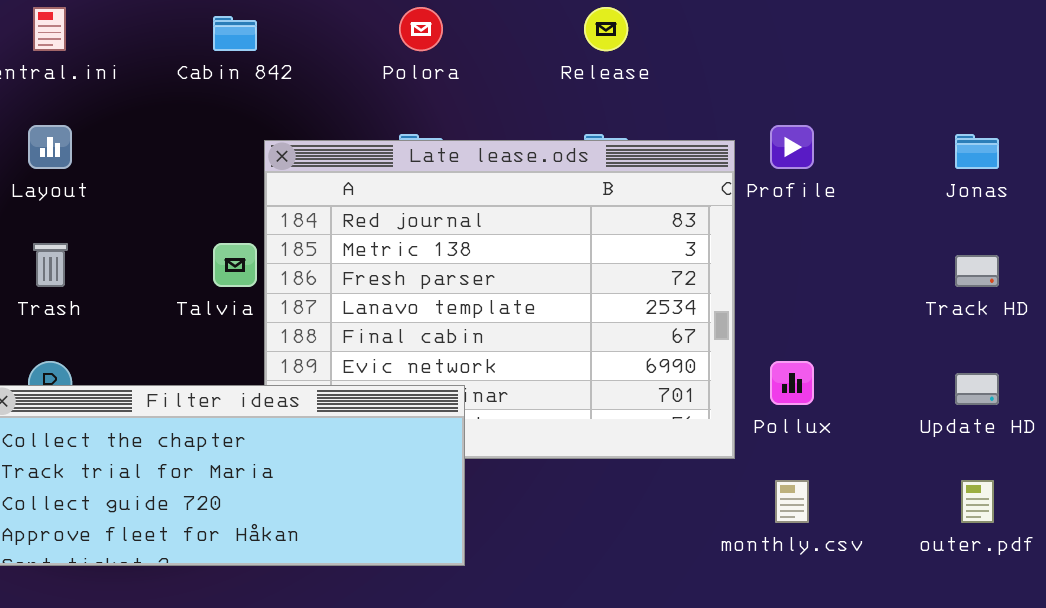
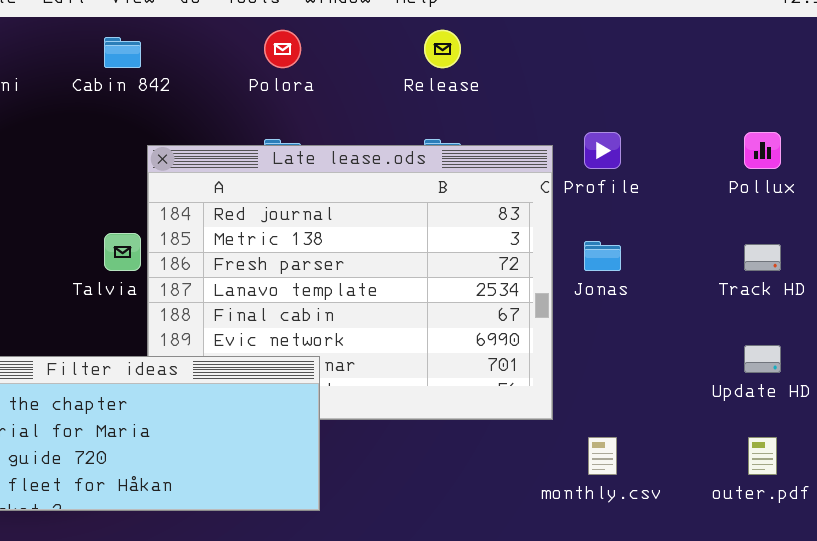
Jonas: [955,134,999,169] -> [584,241,621,271], moved
Pollux: [770,361,814,405] -> [744,132,781,169], moved

